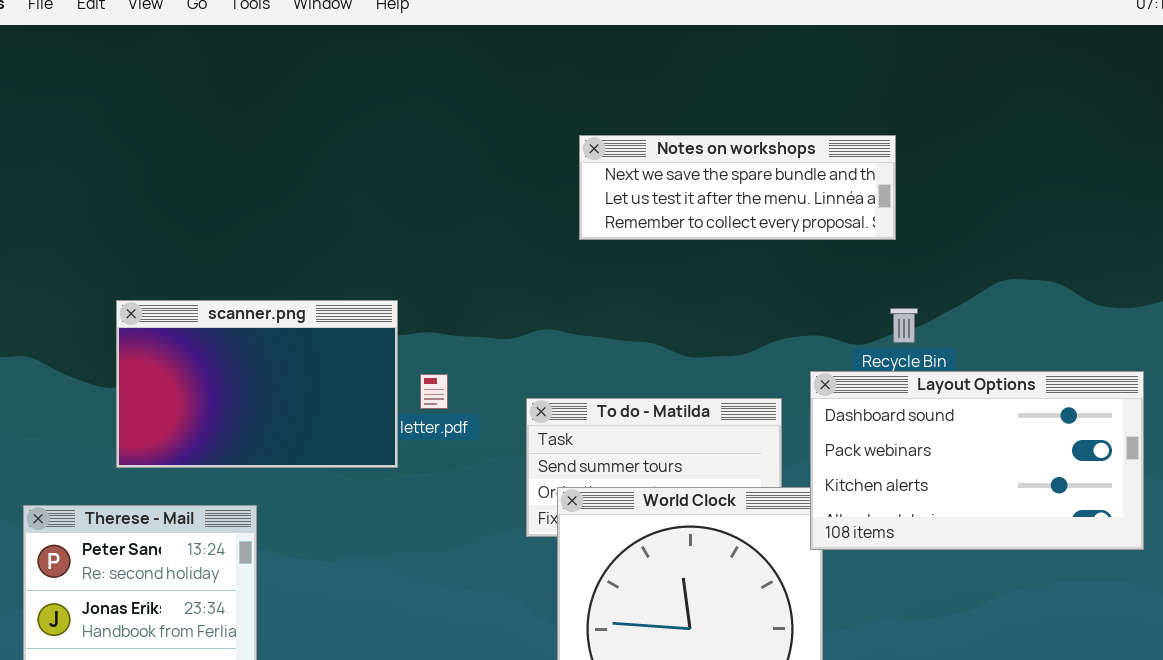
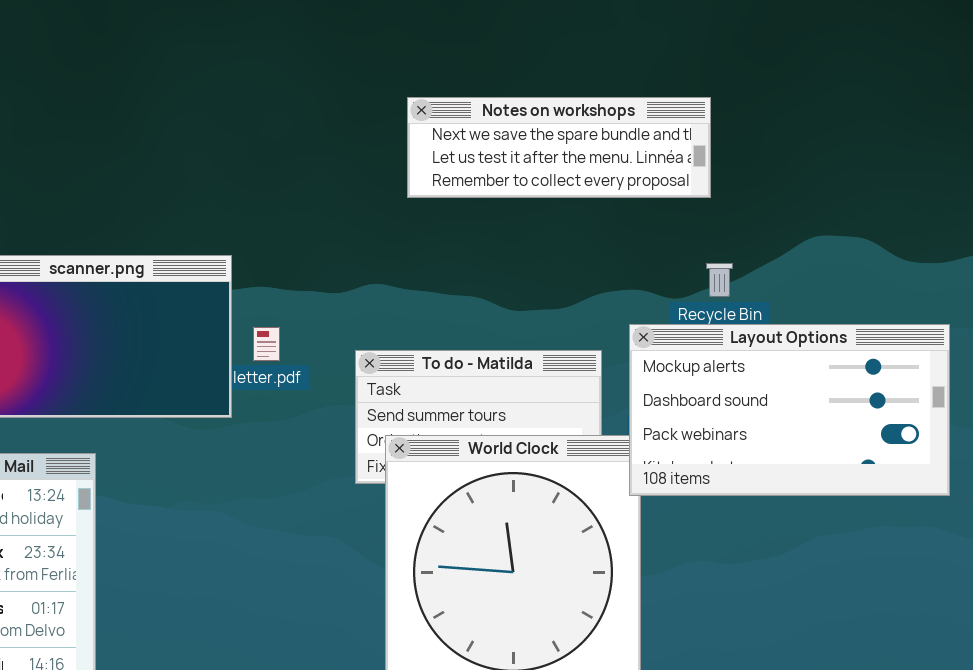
Layout Options: [810,371,1144,550] -> [629,324,950,496], scrolled up 1 row

